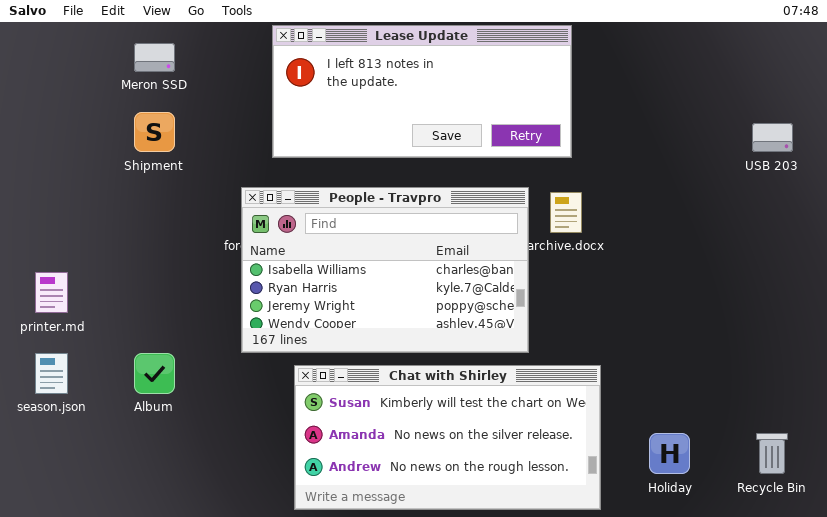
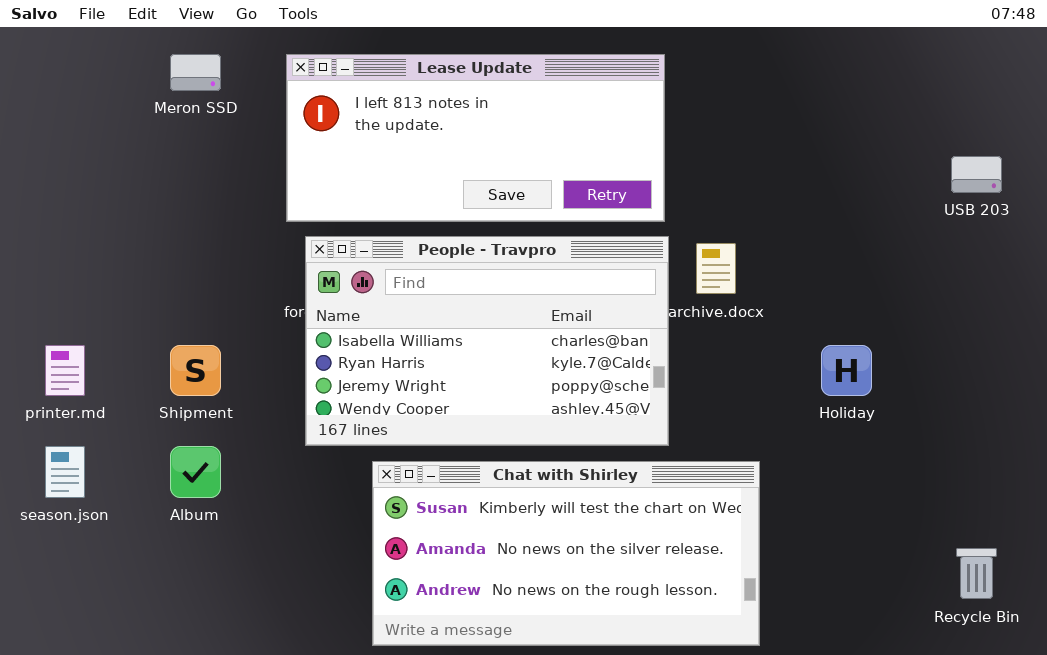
Lease Update: [272,25,572,158] -> [286,54,665,222], moved
Shipment: [134,112,175,152] -> [170,345,221,396], moved
Holiday: [649,433,690,474] -> [821,345,872,396], moved

